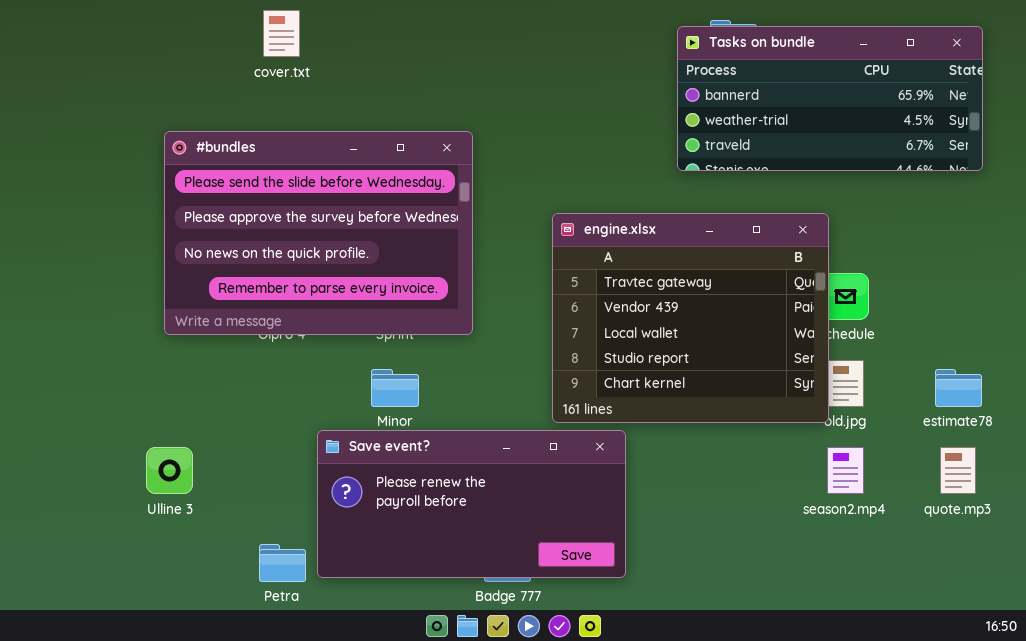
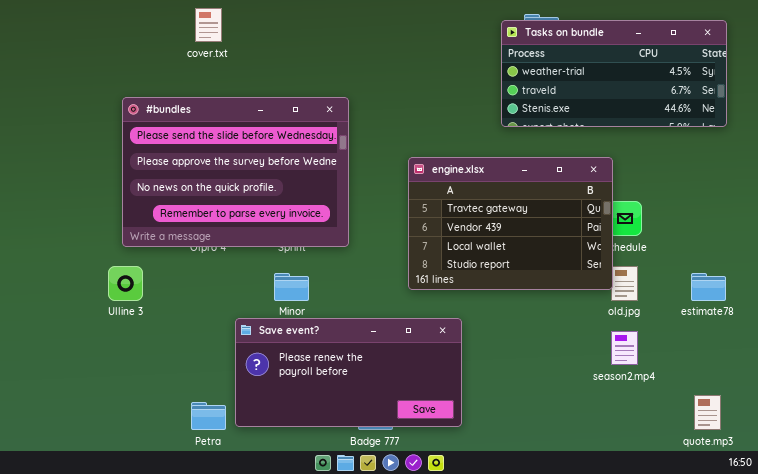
Tasks on bundle: [677,26,983,171] -> [501,20,727,127], scrolled down 1 row
engine.xlsx: [552,213,829,423] -> [408,157,613,290], resized
Ulline 3: [146,447,193,494] -> [108,266,143,301], moved
quote.mp3: [940,447,976,494] -> [694,395,721,430], moved

